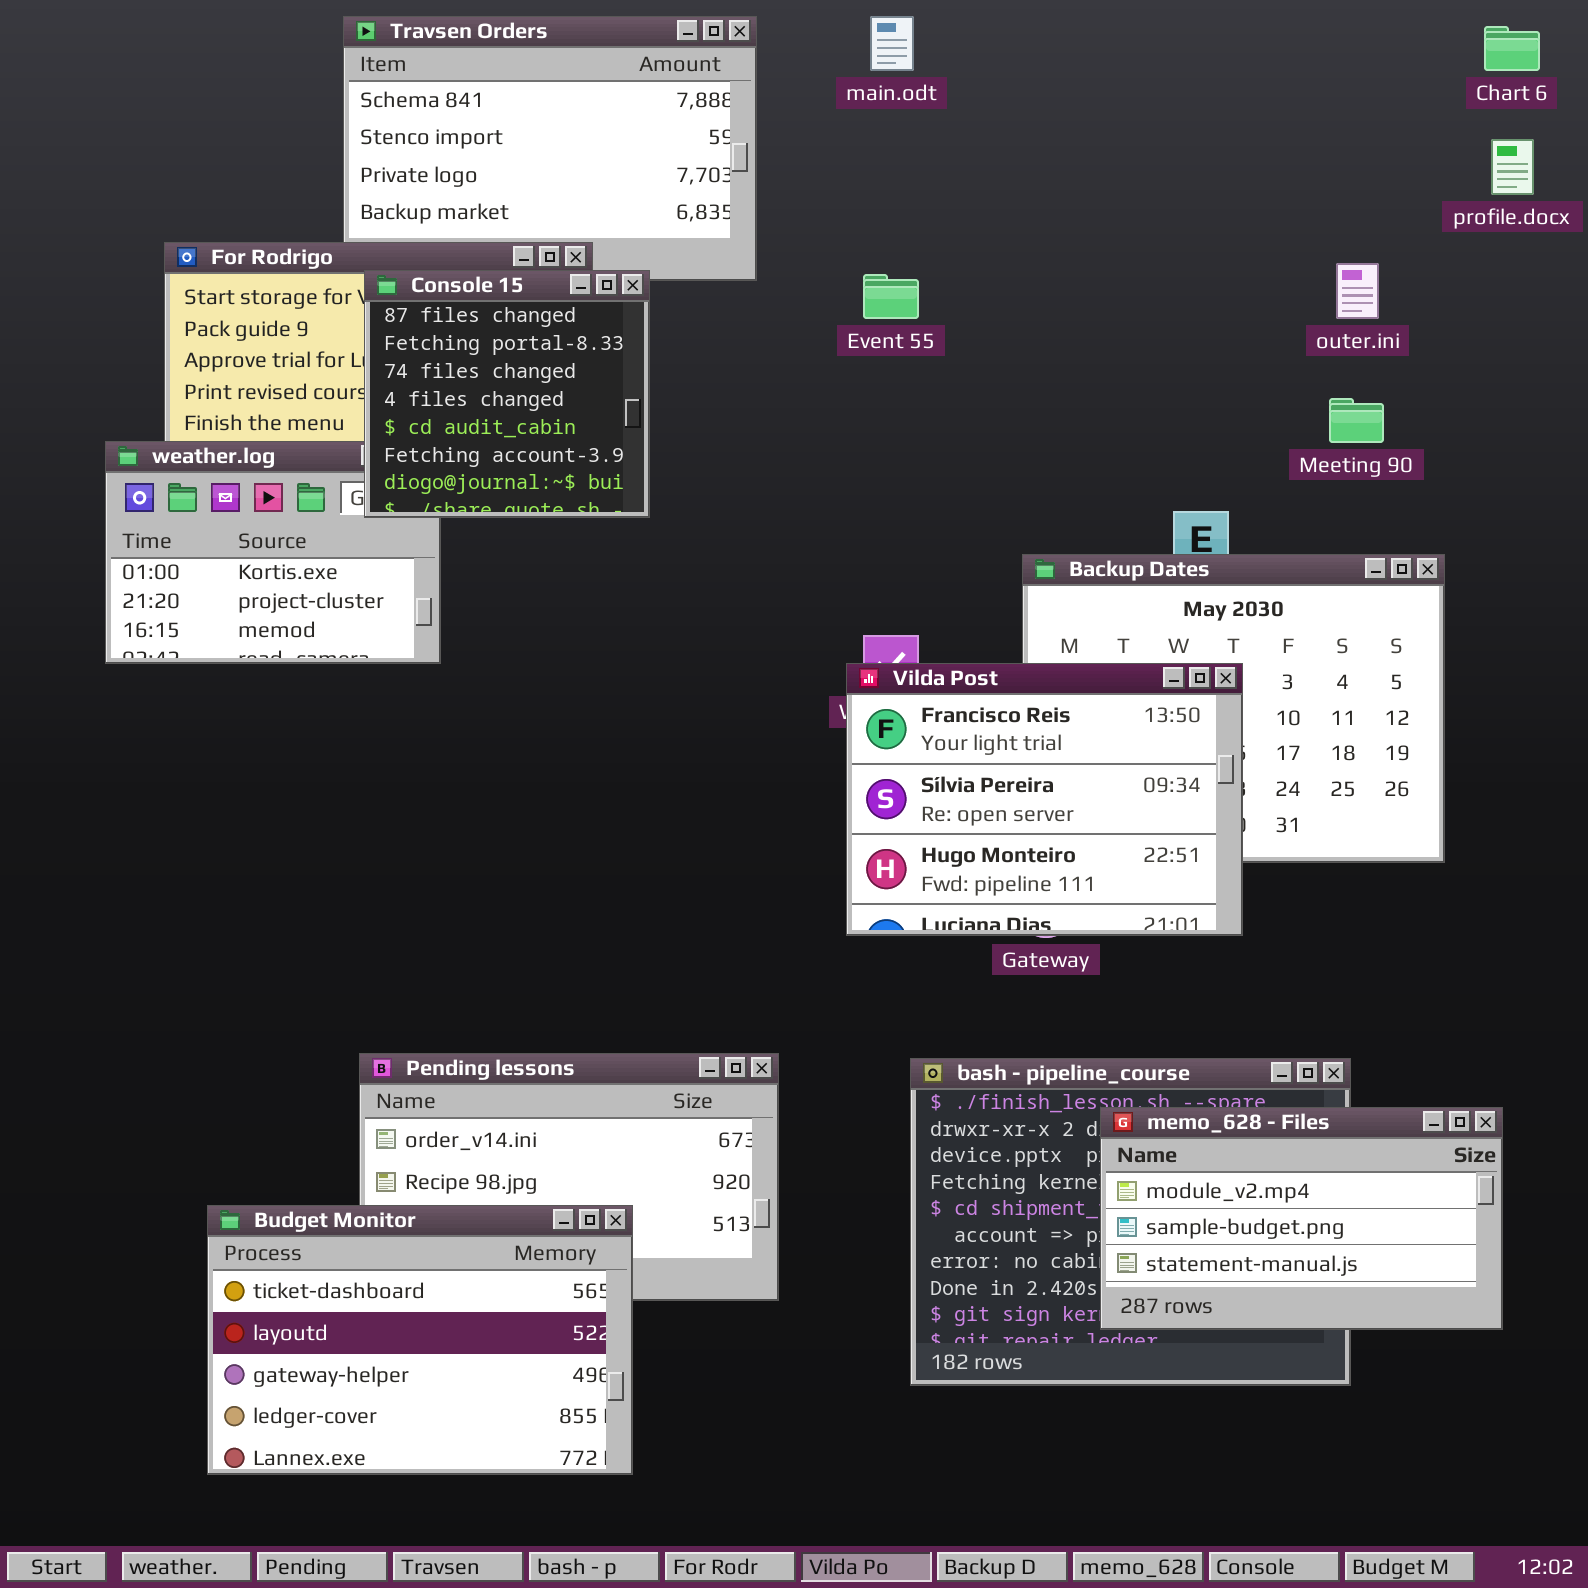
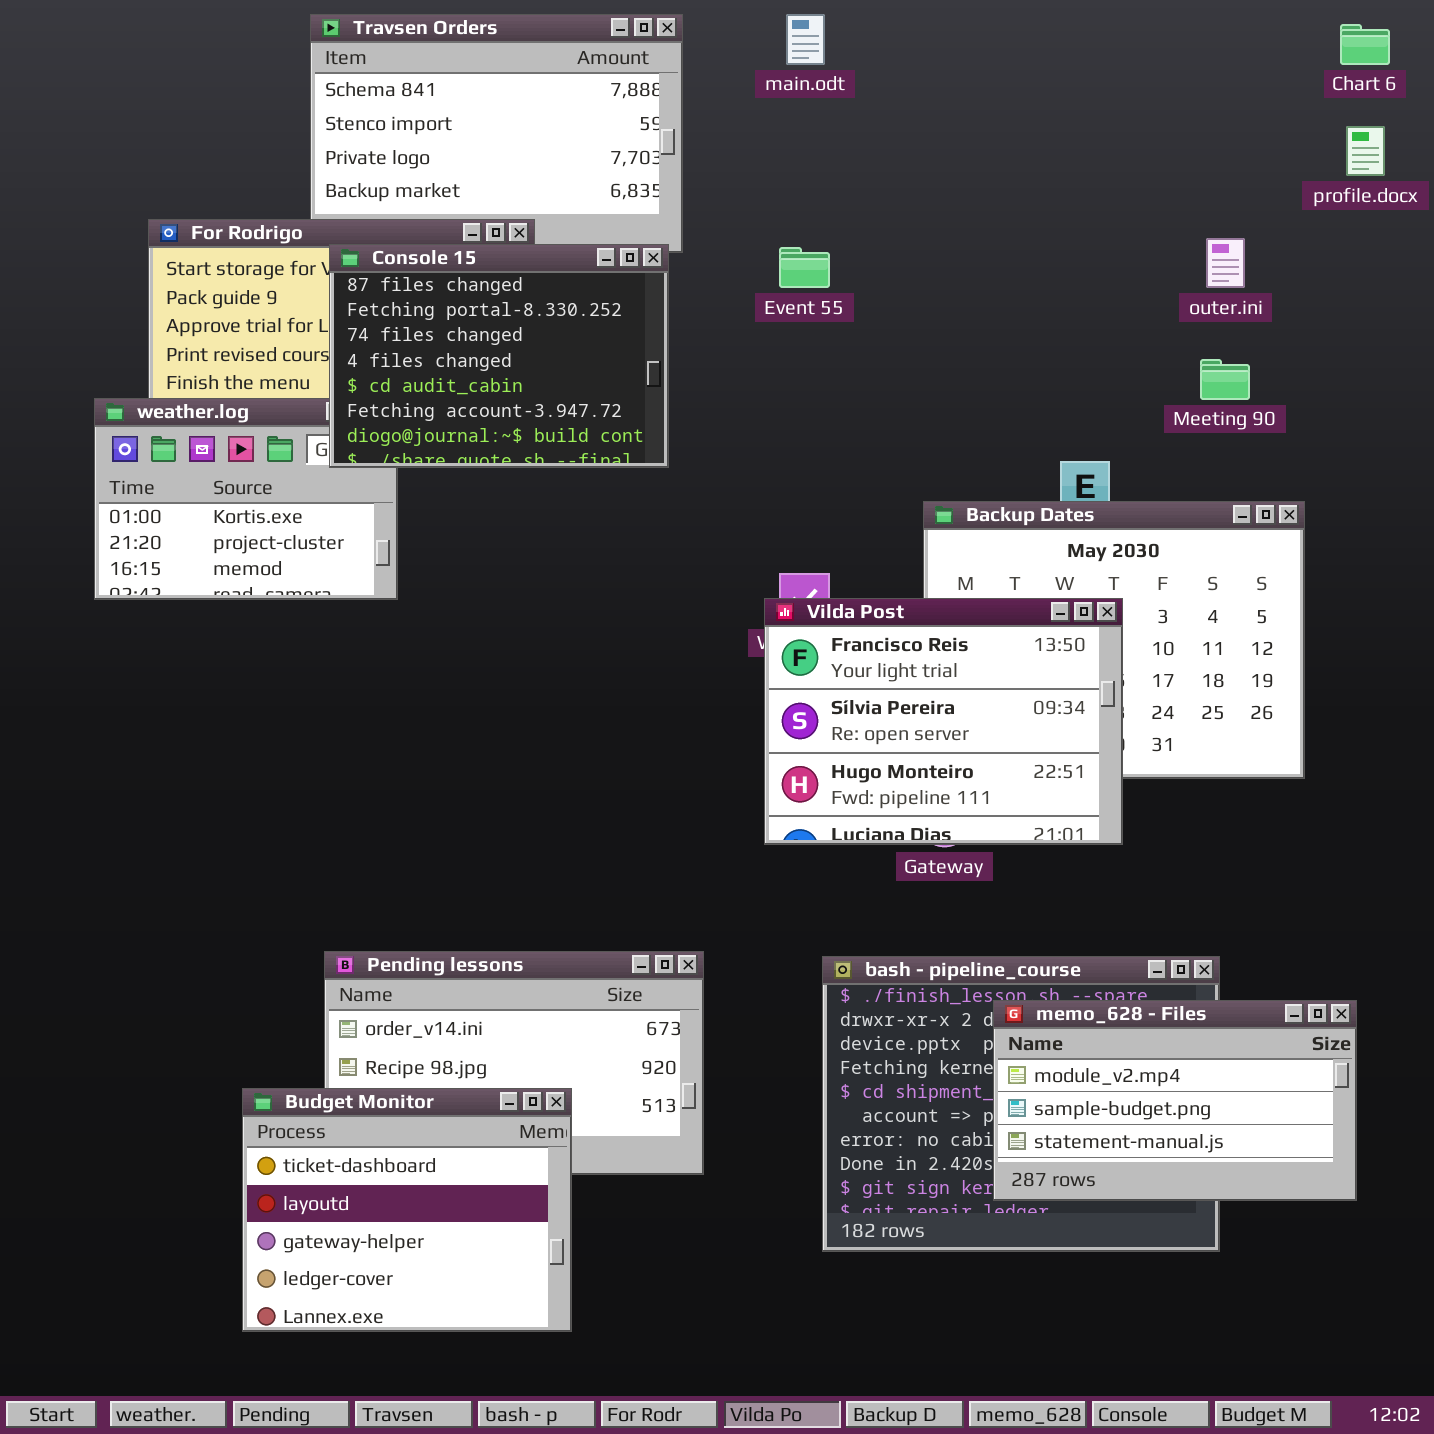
Console 15: [364,270,650,518] -> [329,244,669,468], resized
Budget Monitor: [207,1205,633,1475] -> [242,1088,572,1332], resized

